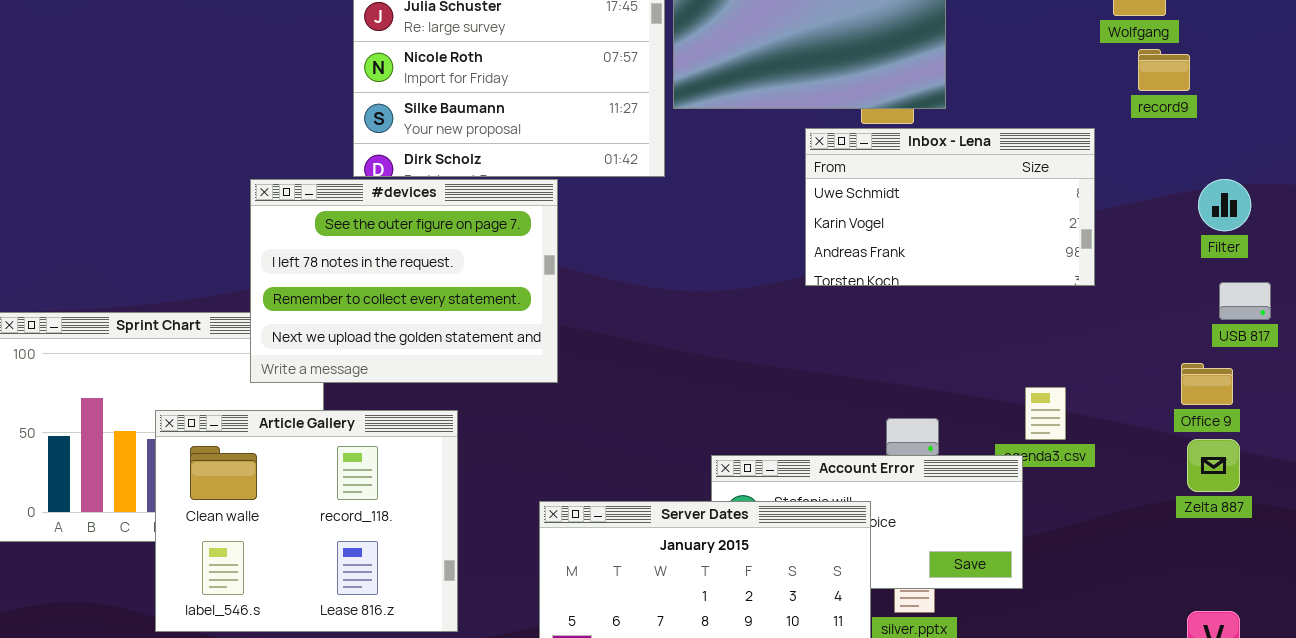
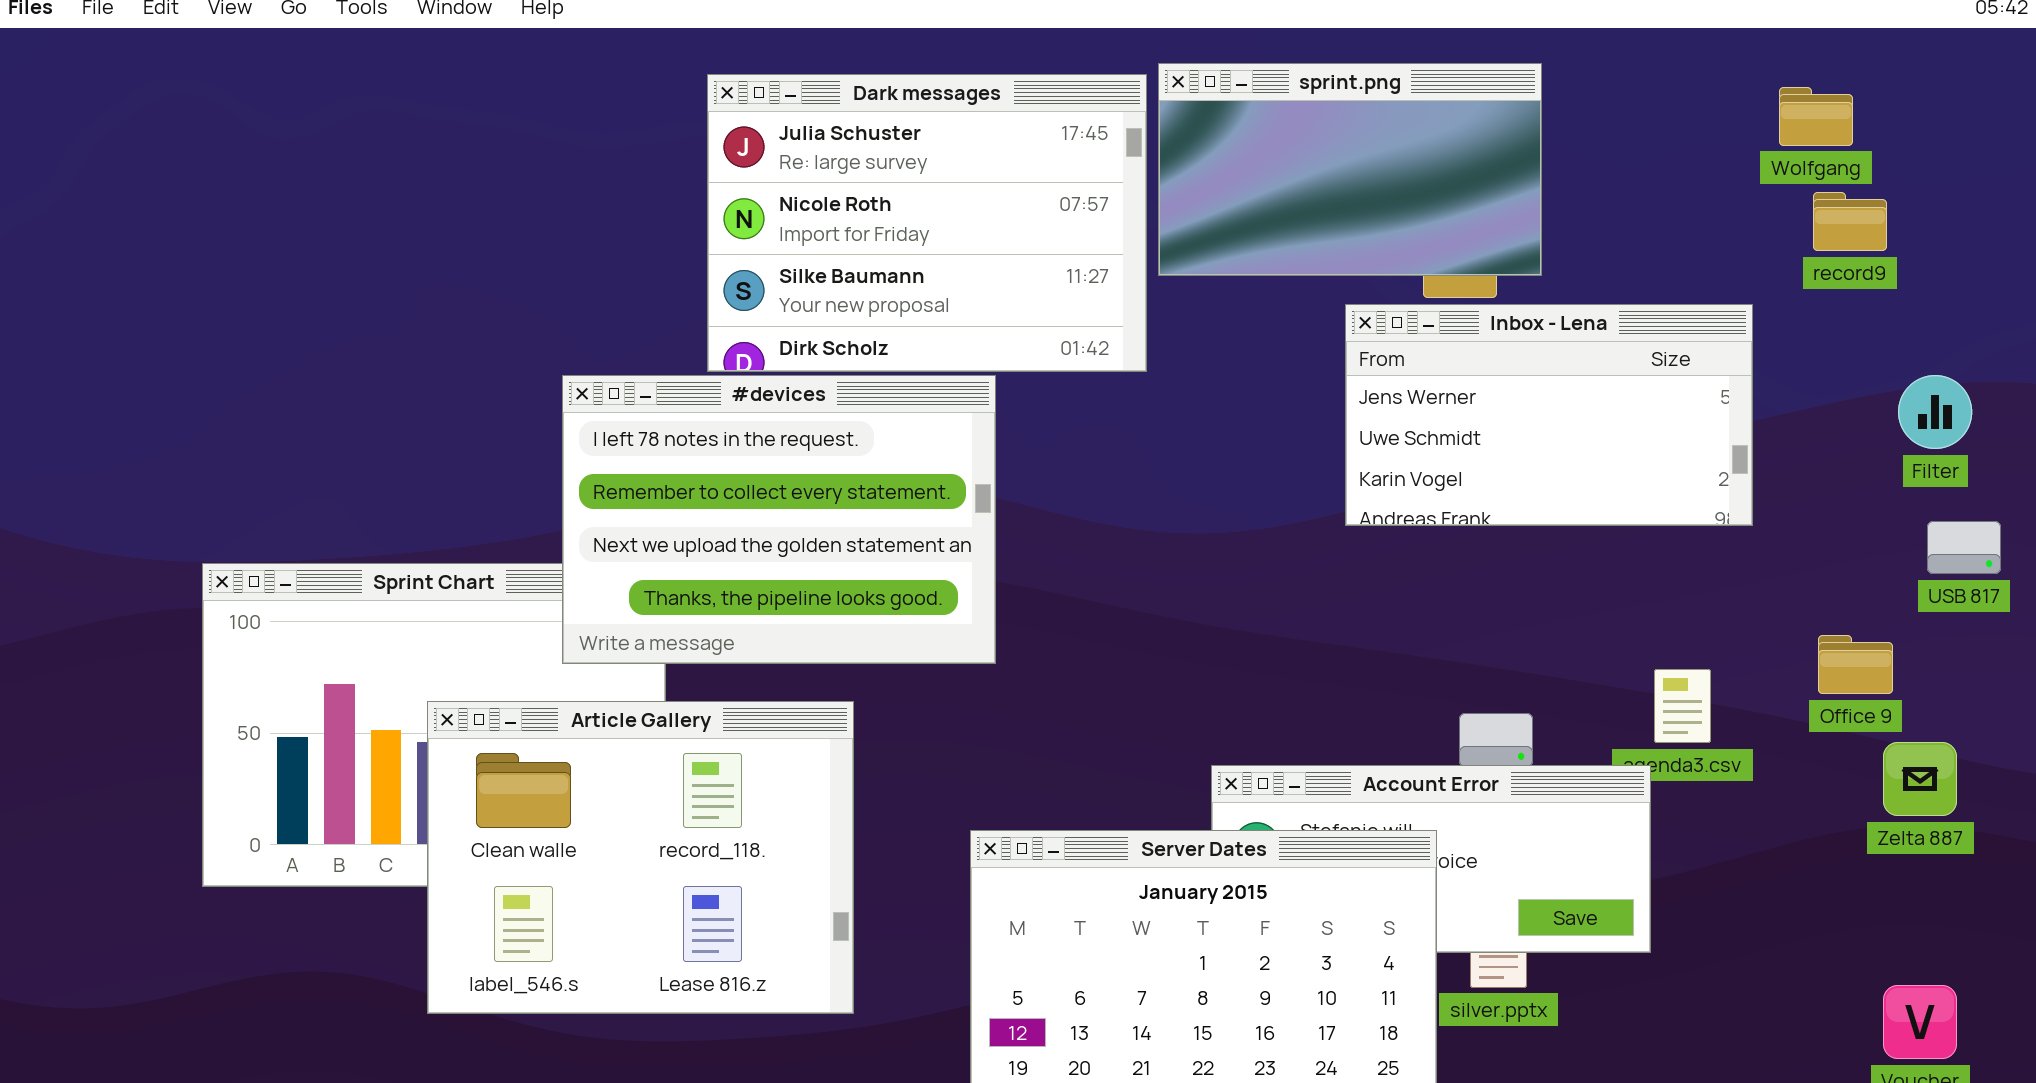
Inbox - Lena: [805,128,1095,286] -> [1345,304,1753,526], scrolled up 1 row
#devices: [250,179,558,383] -> [562,375,996,664], scrolled down 1 row
Office 9: [1181,363,1233,405] -> [1818,635,1893,694], moved

